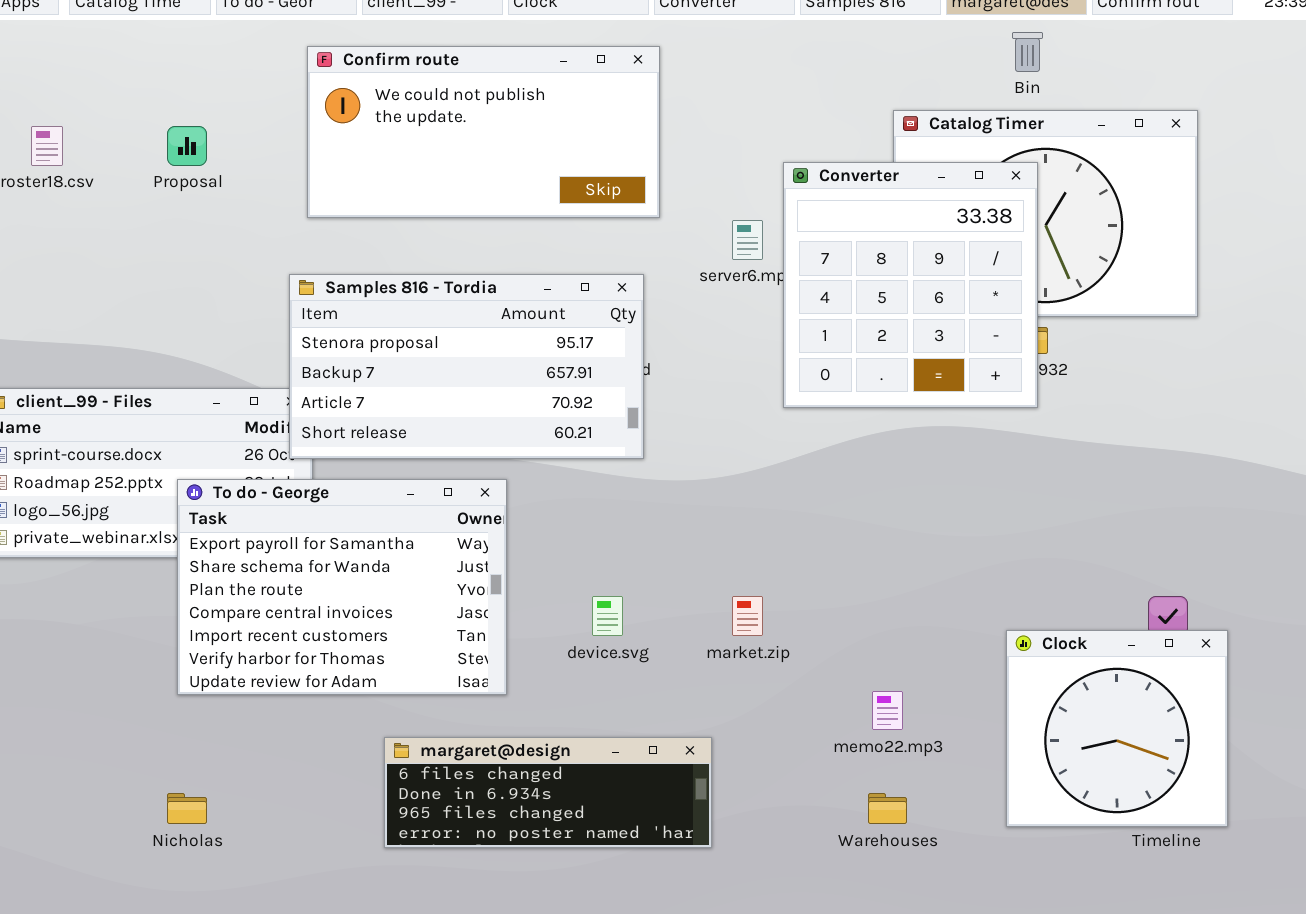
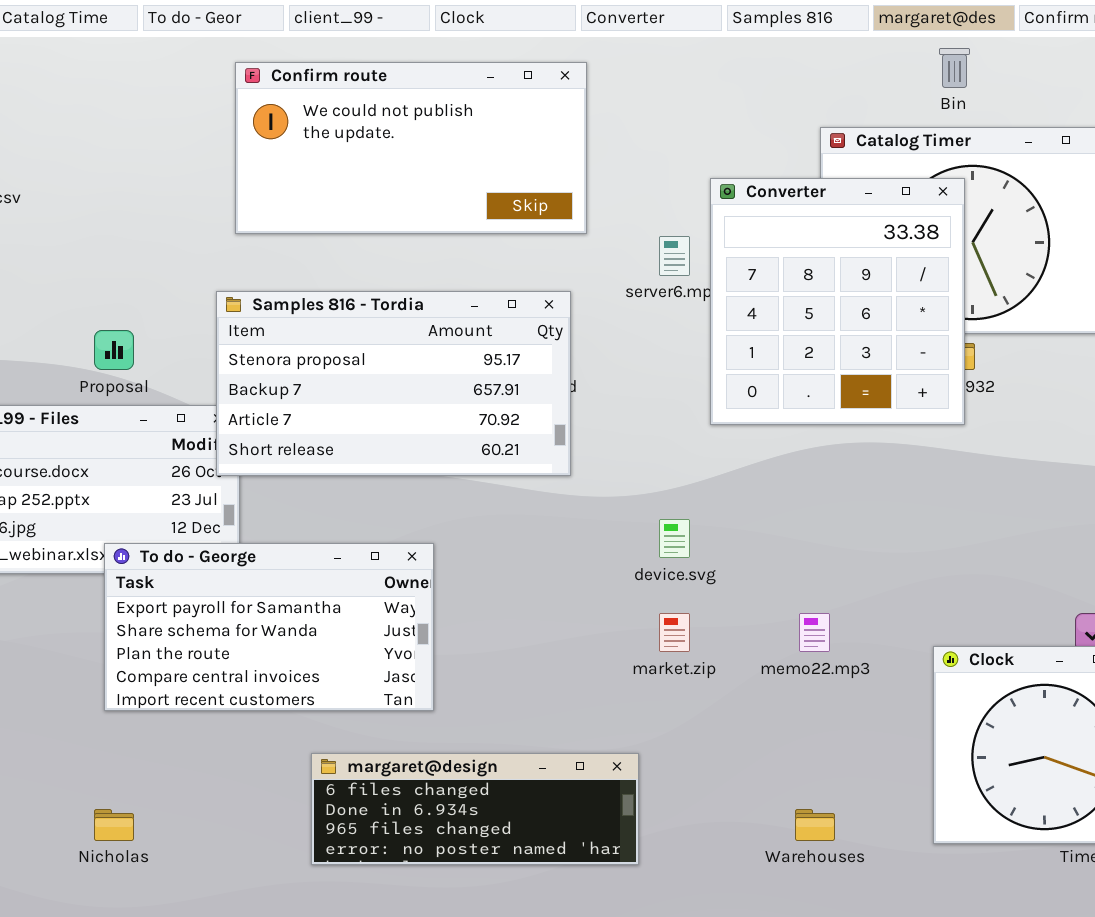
Proposal: [167,126,207,166] -> [94,330,134,370], moved
To do - George: [177,479,507,695] -> [104,543,434,711], resized
device.svg: [592,596,623,636] -> [659,519,690,558], moved
memo22.mp3: [872,691,903,730] -> [799,613,830,652], moved

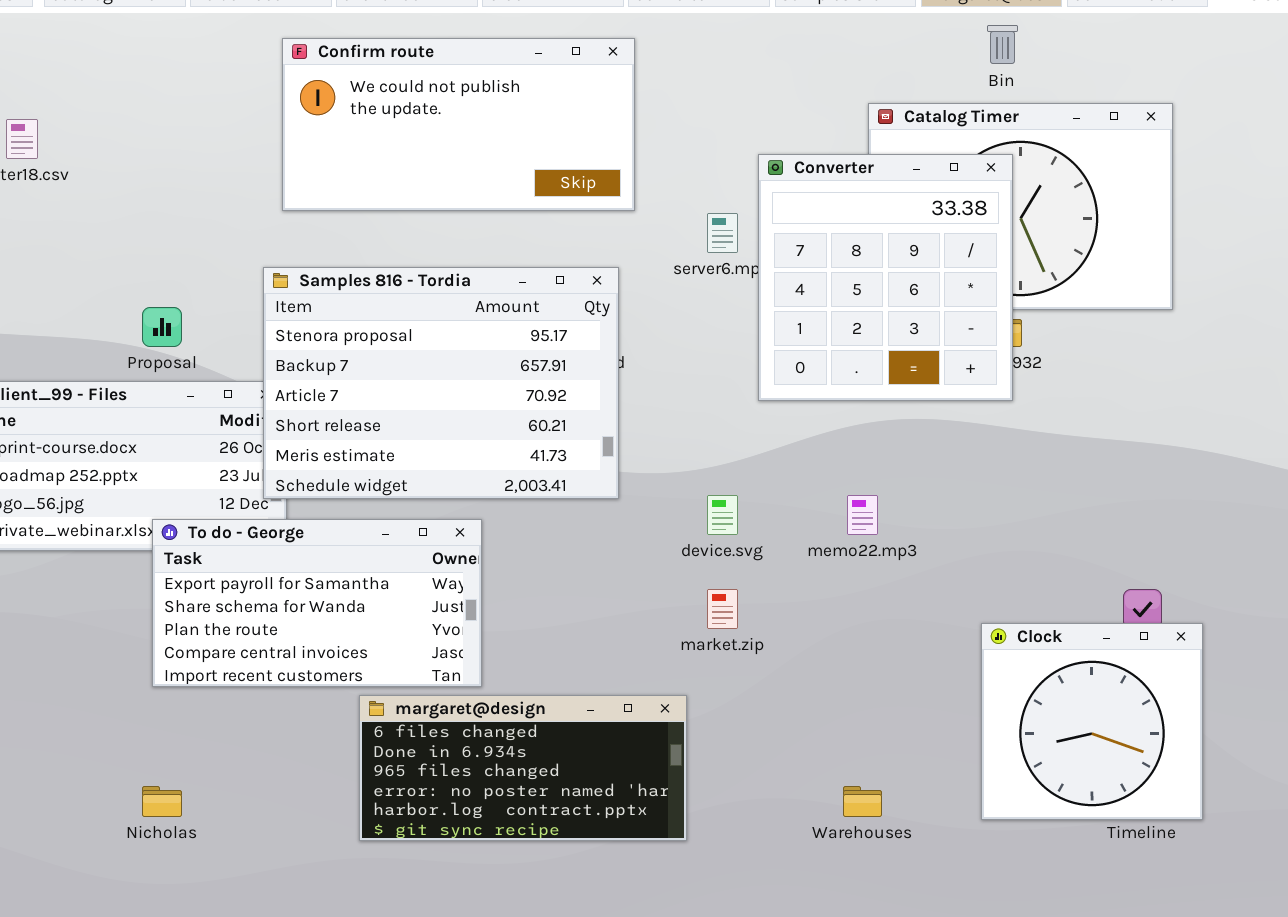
Samples 816 - Tordia: [216,291,571,476] -> [263,267,619,499], resized
memo22.mp3: [799,613,830,652] -> [847,495,878,535], moved
margaret@design: [311,753,639,865] -> [359,695,687,841], resized

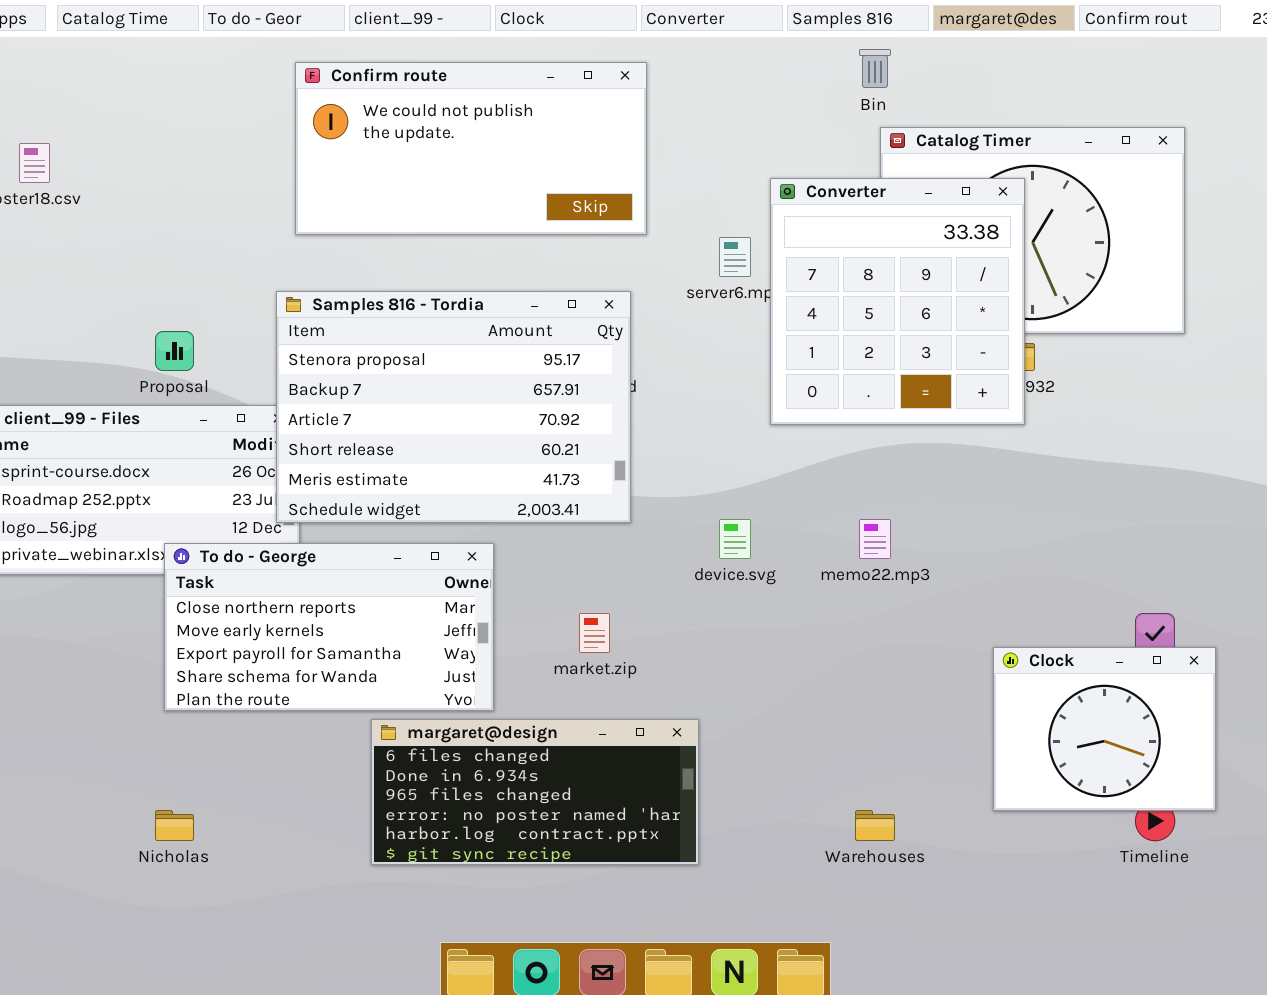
Bin: [987,25,1018,64] -> [859,49,891,88], moved
To do - George: [152,519,482,687] -> [164,543,494,711], scrolled up 2 rows
market.zip: [707,589,738,629] -> [579,613,610,653], moved
Clock: [981,623,1203,820] -> [993,647,1216,811], resized

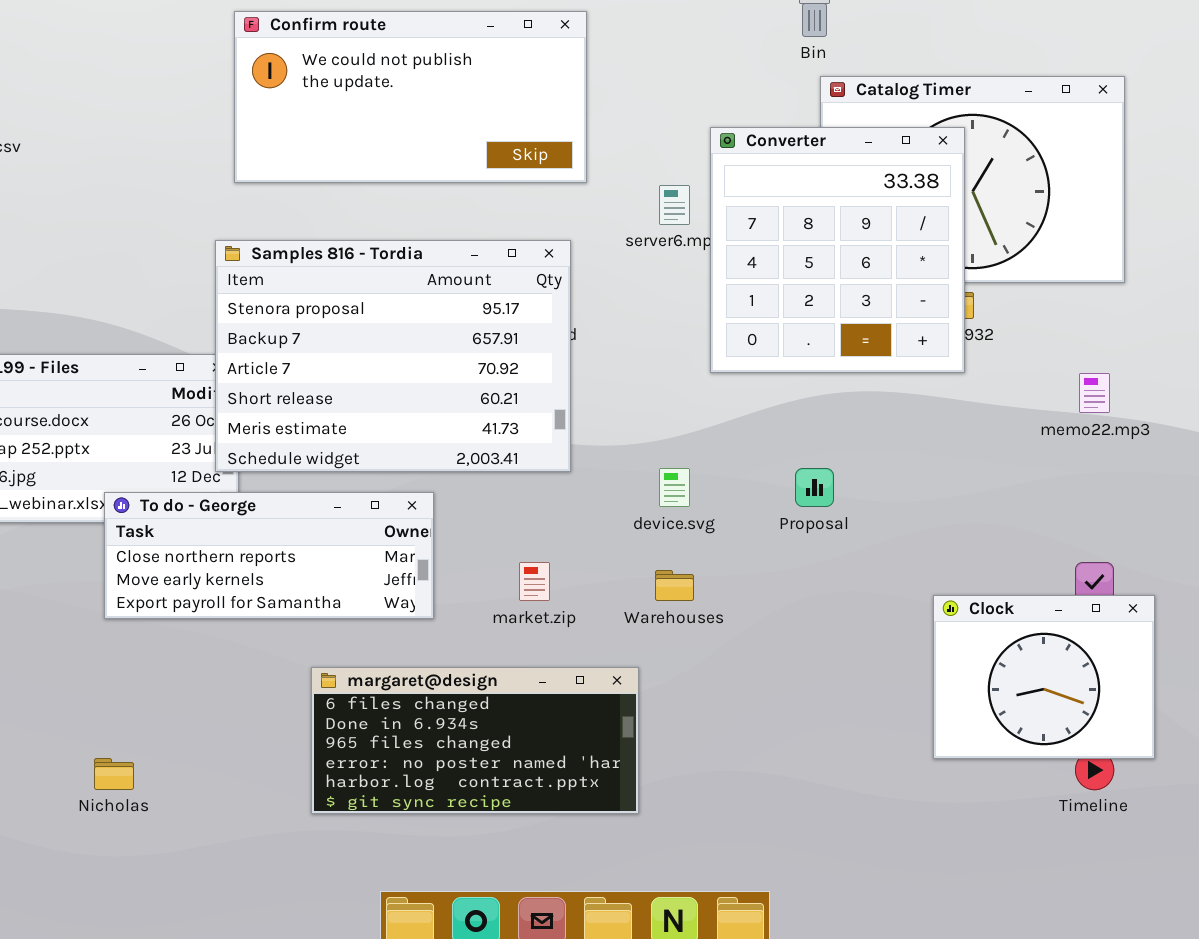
Proposal: [155,331,194,371] -> [795,468,834,507], moved
memo22.mp3: [859,519,891,559] -> [1079,373,1110,413], moved
To do - George: [164,543,494,711] -> [104,492,434,619], resized
Warehouses: [855,810,895,841] -> [655,570,694,601], moved

